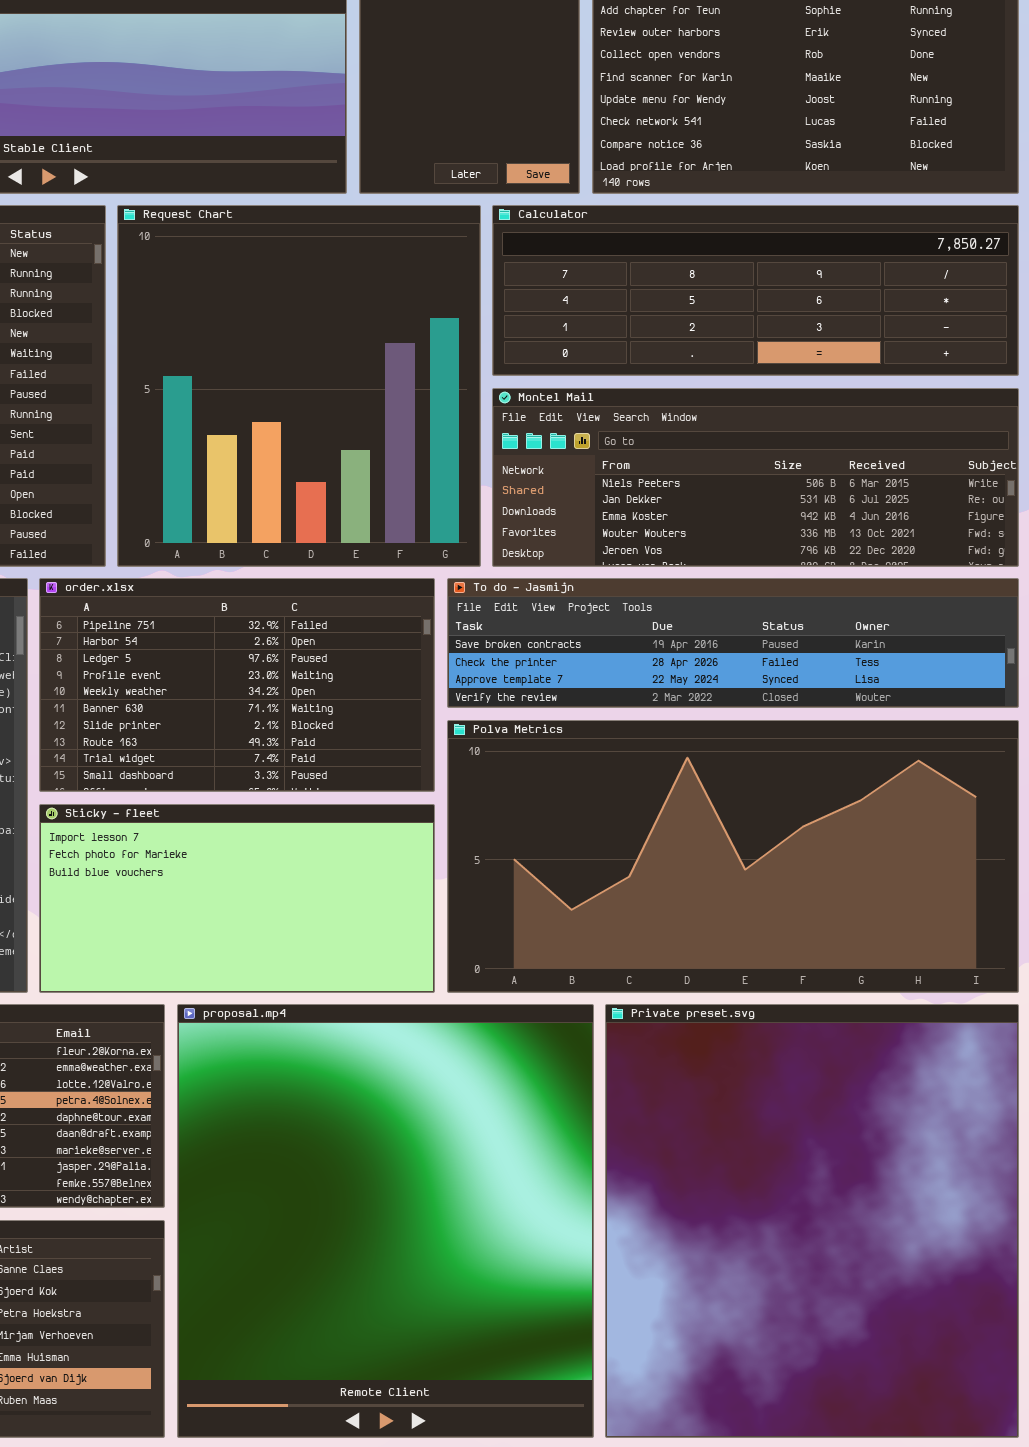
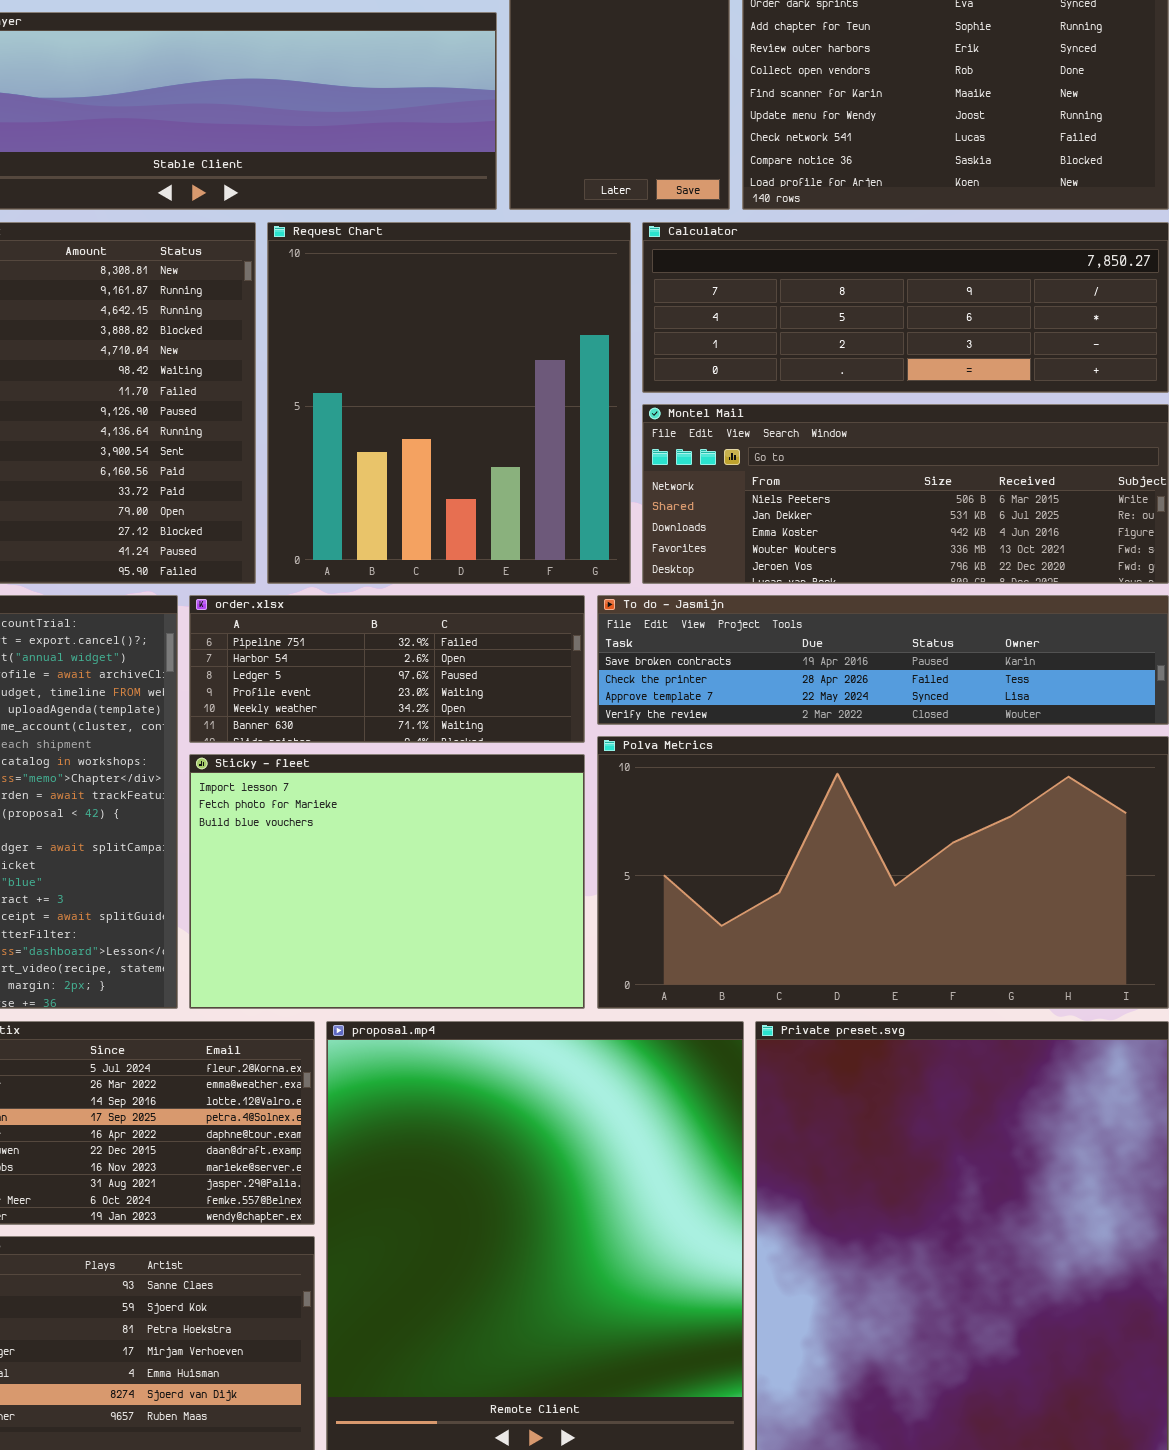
order.xlsx: [39,578,435,792] -> [189,595,585,743], resized
Sticky - fleet: [39,804,435,993] -> [189,754,585,1009], resized

